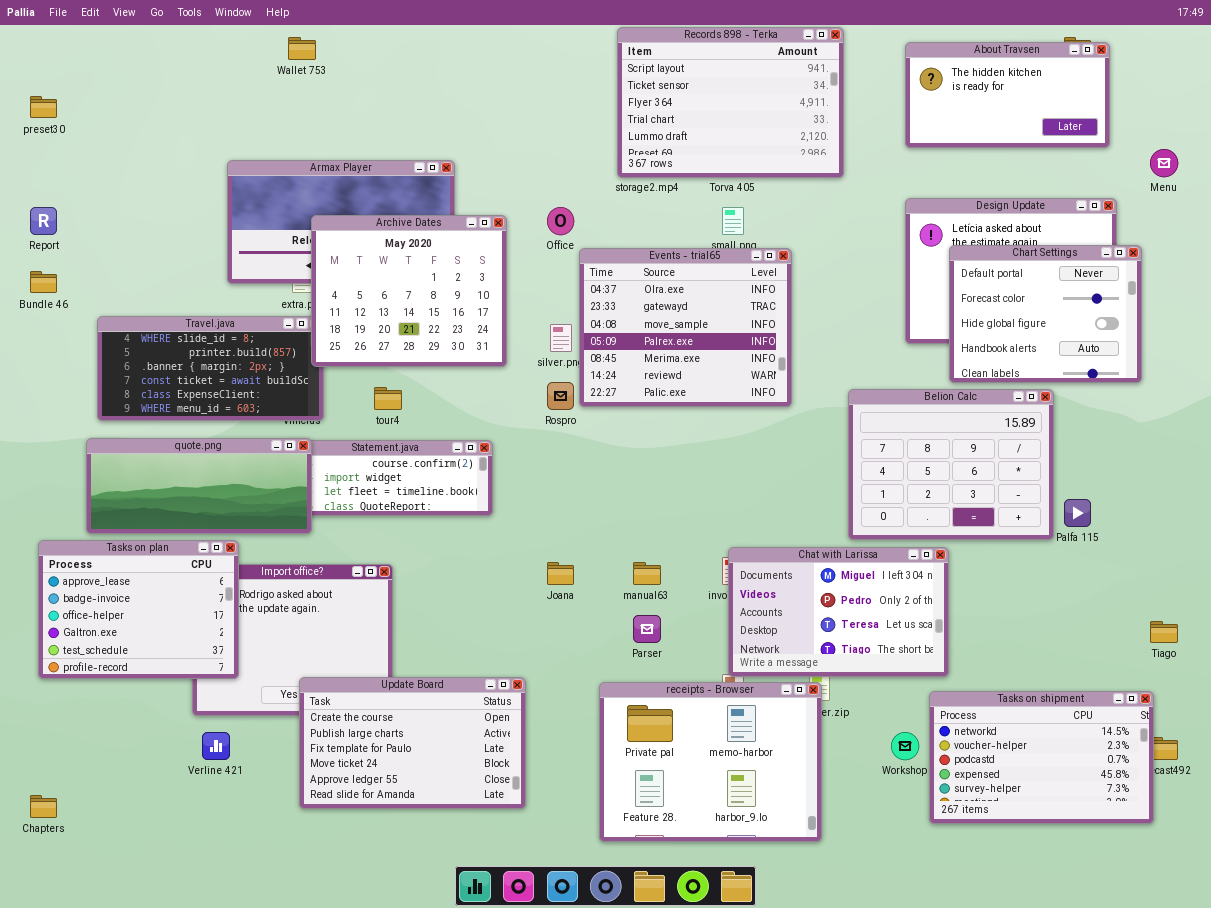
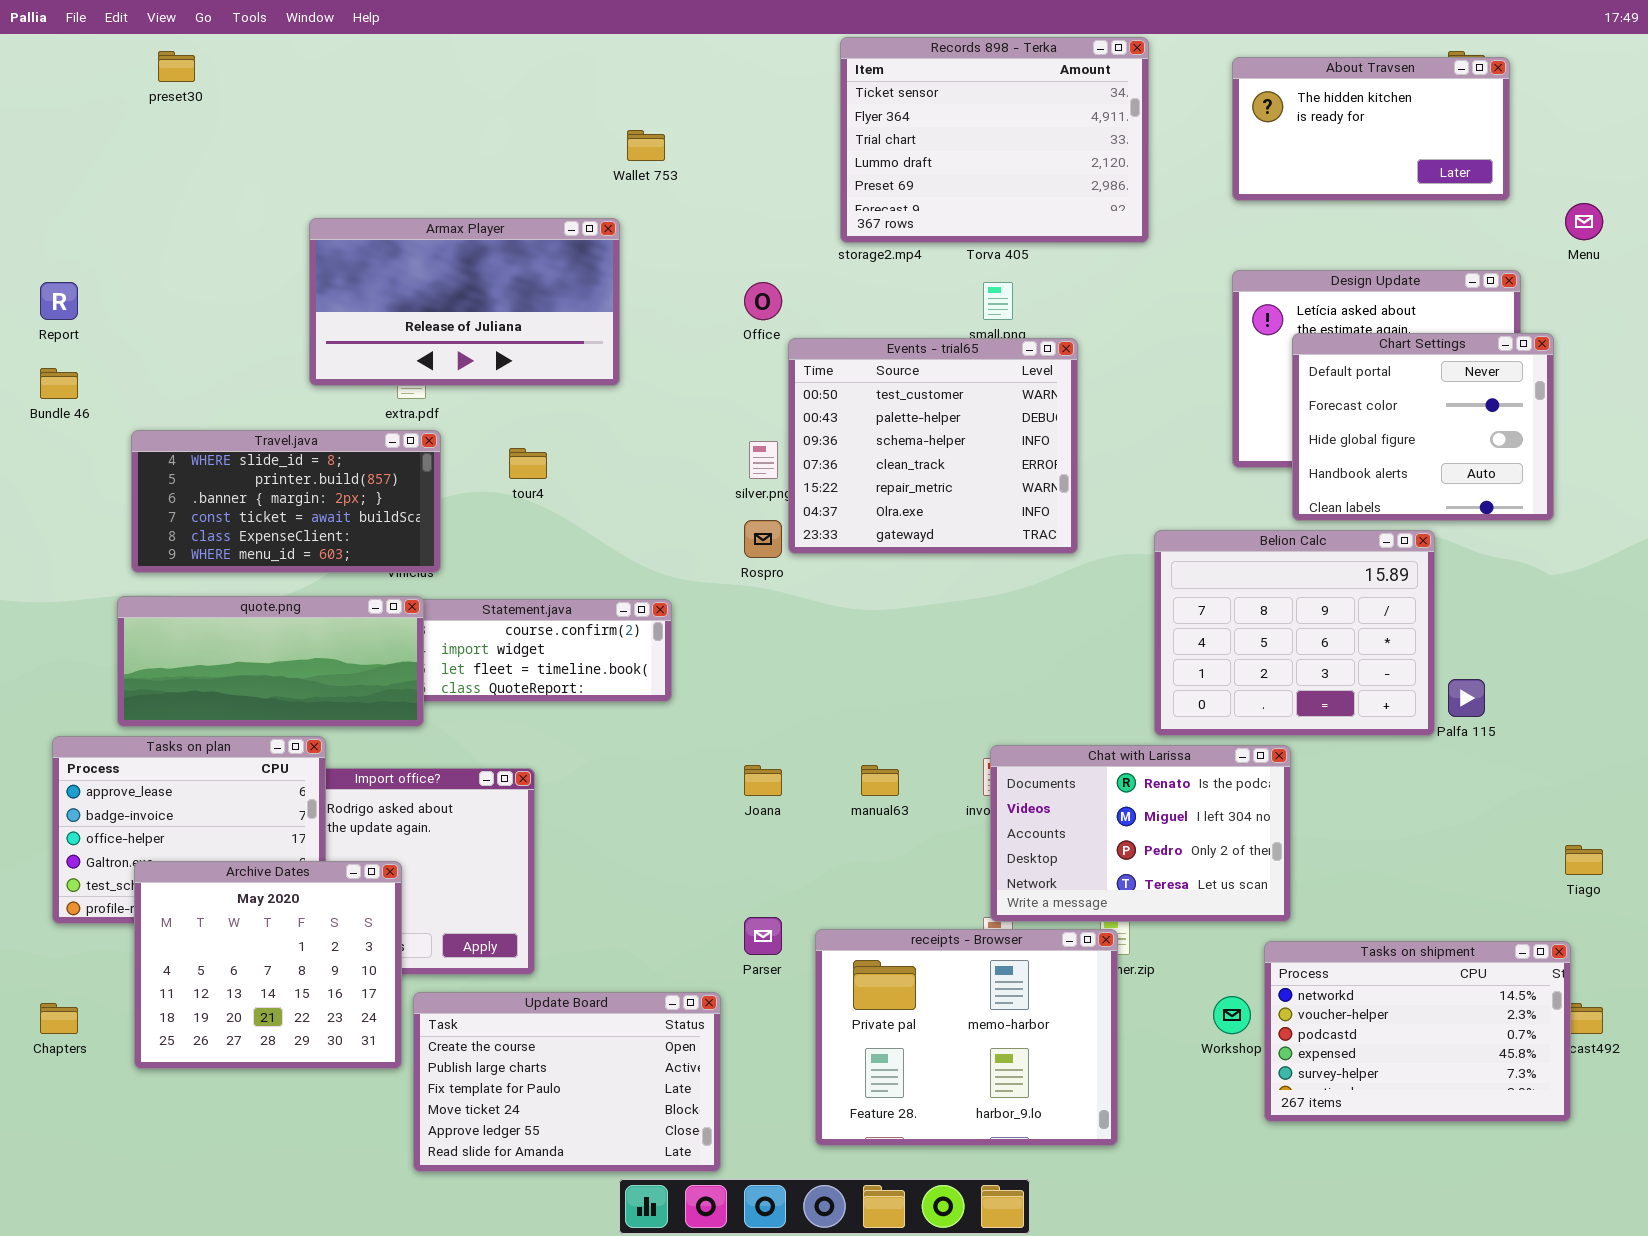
Records 898 - Terka: [617,27,844,178] -> [840,37,1149,243], scrolled down 1 row
Wallet 753: [288,37,316,60] -> [627,130,665,161], moved
preset30: [30,96,57,118] -> [158,51,195,82], moved
Archive Dates: [311,215,507,367] -> [134,861,402,1069], moved
Events - trial65: [579,248,792,407] -> [788,338,1078,554], scrolled up 5 rows
tour4: [374,387,402,410] -> [509,448,547,479], moved
Chat with Larissa: [728,547,949,677] -> [990,745,1291,922], scrolled up 1 row
Parser: [633,615,661,643] -> [744,917,782,955], moved
Update Board: [299,677,526,809] -> [413,992,721,1172], moved
Chapters: [30,795,57,818] -> [40,1003,78,1034], moved

